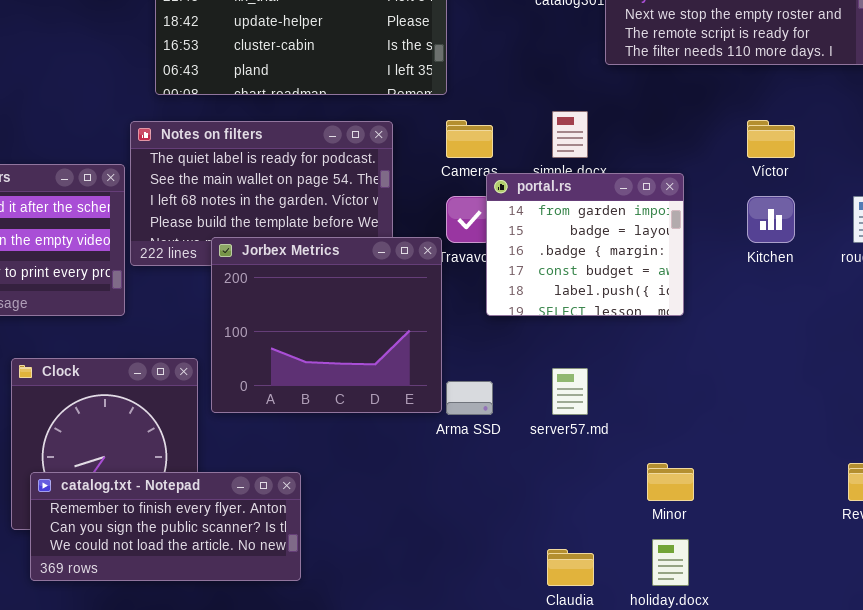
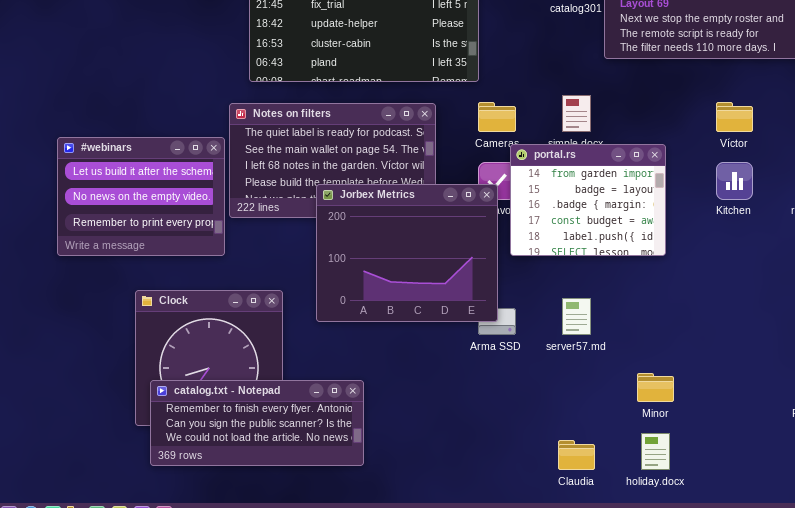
Jorbex Metrics: [211,237,442,413] -> [316,184,498,322], moved

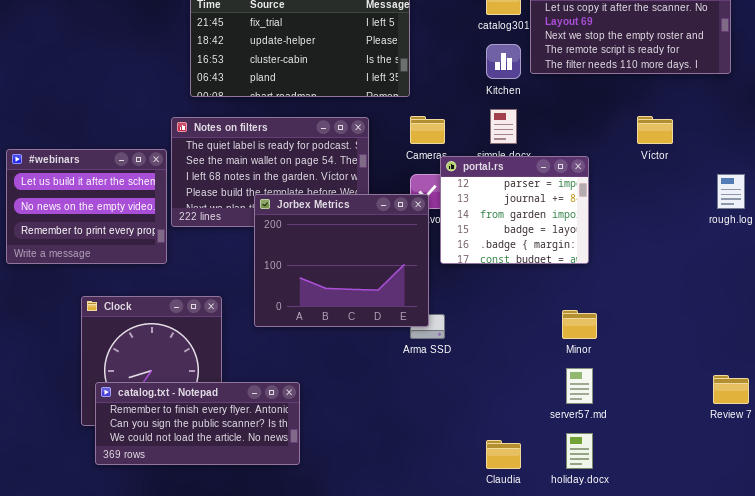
portal.rs: [510,144,666,256] -> [440,156,589,264], scrolled up 2 rows
Kitchen: [716,162,753,200] -> [486,44,521,79], moved
server57.md: [562,298,591,335] -> [566,368,593,404], moved
Minor: [637,373,674,402] -> [562,310,597,339], moved

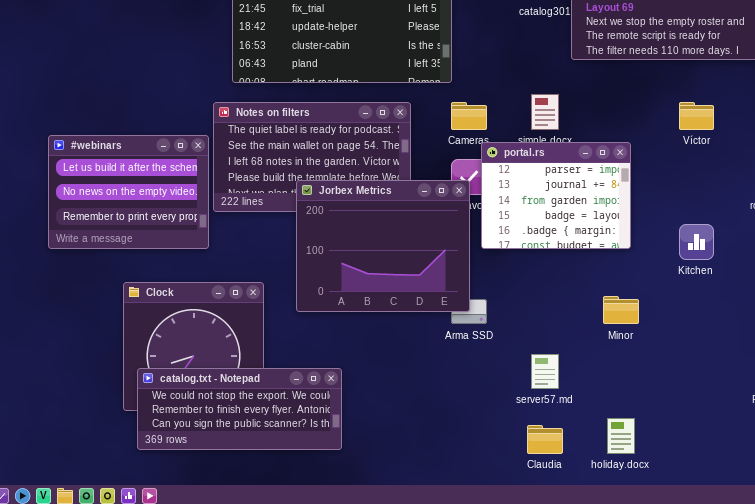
Kitchen: [486,44,521,79] -> [679,224,714,260], moved
server57.md: [566,368,593,404] -> [531,354,559,389], moved
catalog.txt - Notepad: [95,382,300,465] -> [137,368,342,450], scrolled up 1 row

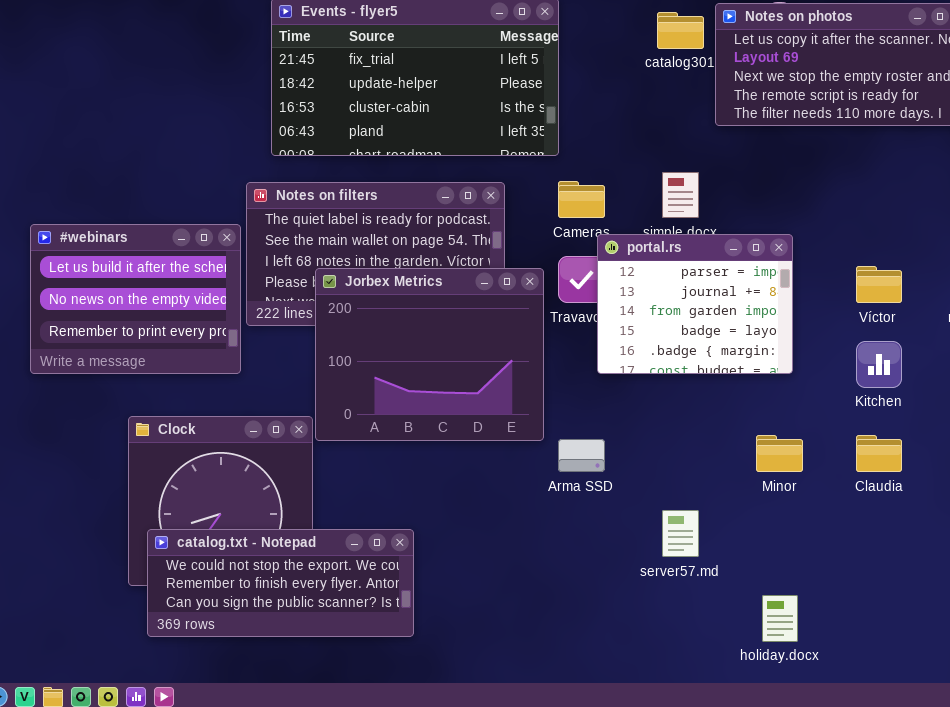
Víctor: [679,102,714,130] -> [856,266,902,303], moved
Jorbex Metrics: [296,180,470,312] -> [315,268,544,441], moved
Claudia: [527,425,563,454] -> [856,435,902,472], moved

